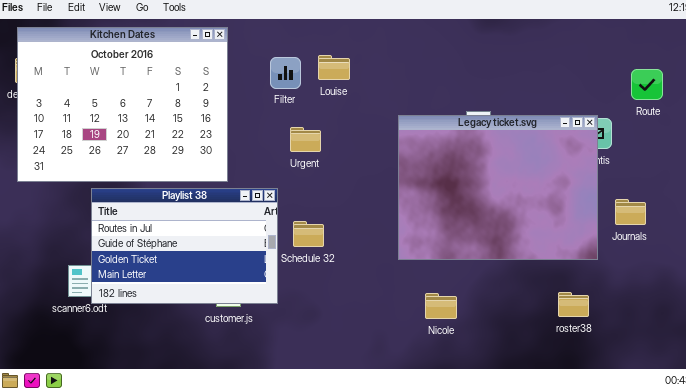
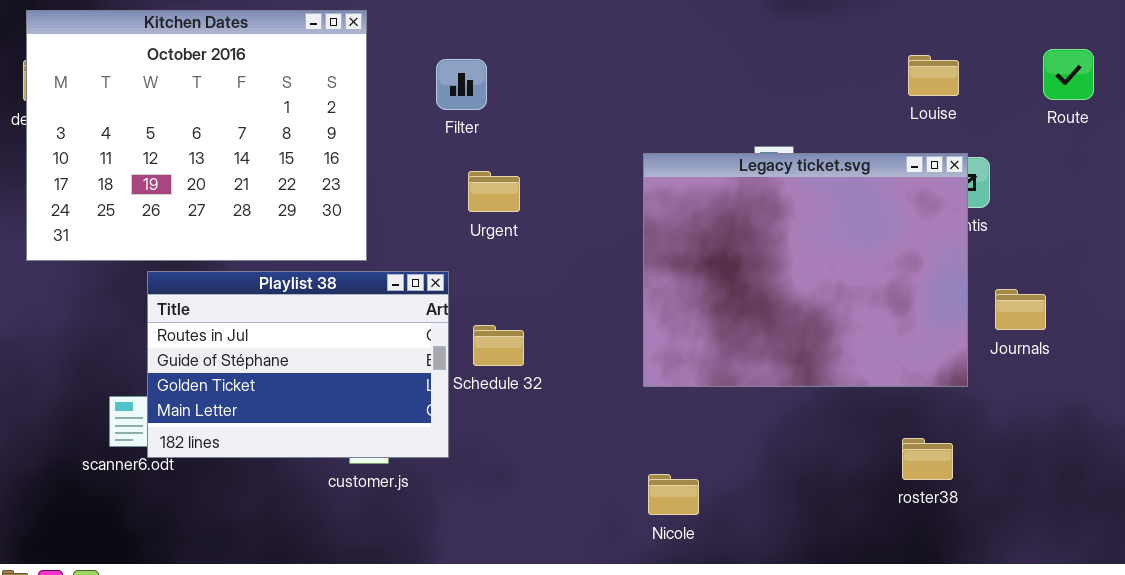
Louise: [318,55,350,80] -> [908,55,959,96], moved
Route: [631,69,663,100] -> [1043,49,1094,100], moved
Nicole: [425,293,457,319] -> [648,474,699,515], moved

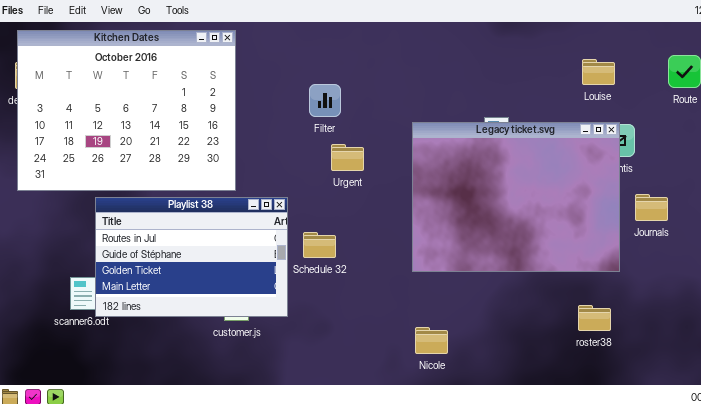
Filter: [436,59,487,110] -> [309,84,341,117], moved
Urgent: [468,171,520,212] -> [331,144,364,171], moved
Journals: [995,289,1046,330] -> [635,194,668,221], moved

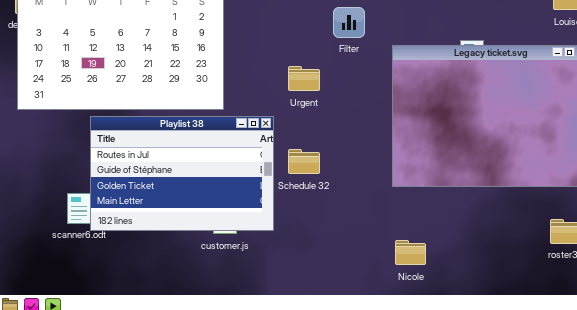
Filter: [309,84,341,117] -> [333,7,365,38], moved
Urgent: [331,144,364,171] -> [288,66,320,91], moved

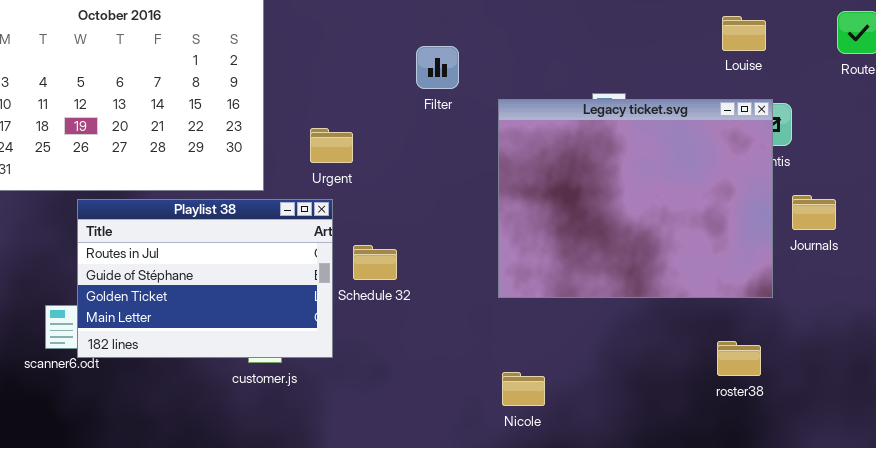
Urgent: [288,66,320,91] -> [310,128,353,163], moved

